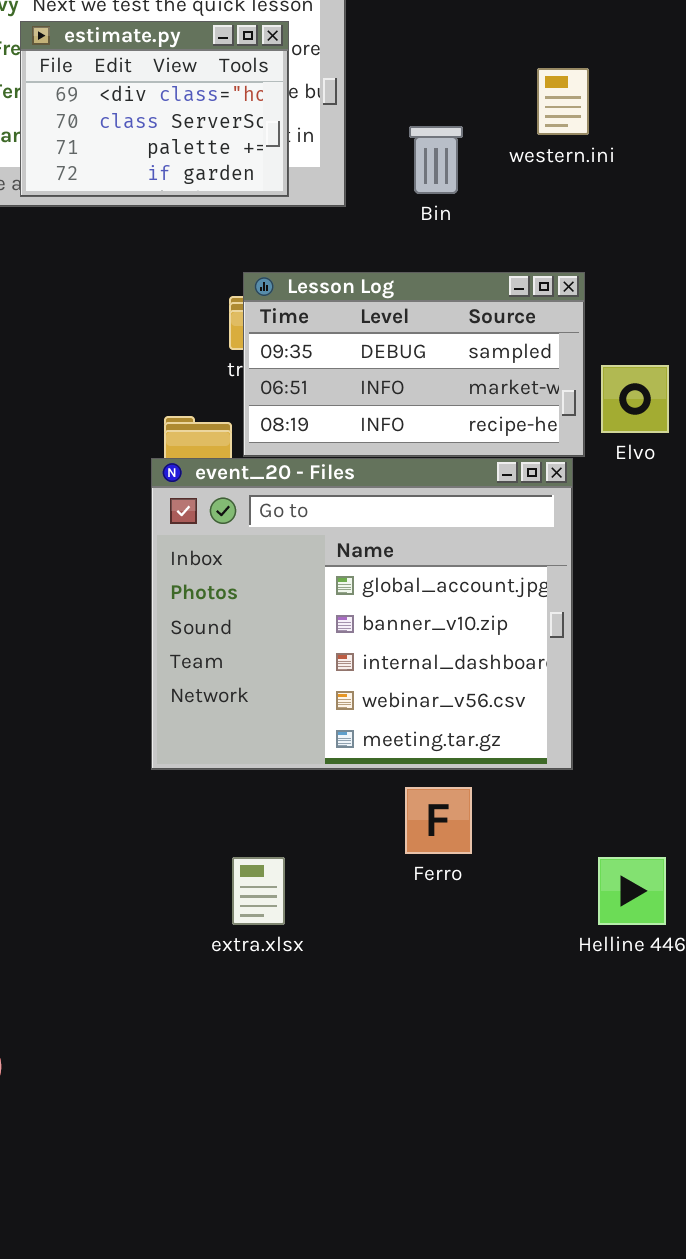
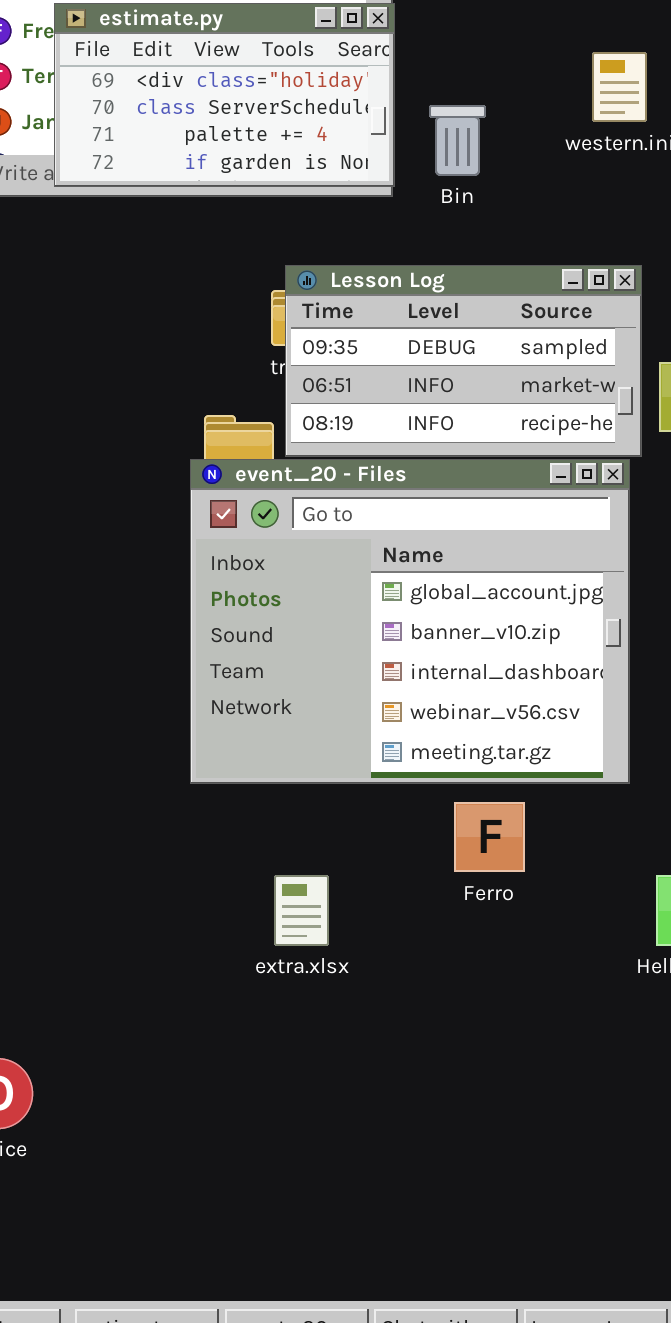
estimate.py: [20,21,289,197] -> [54,3,395,187], resized
Bin: [409,126,463,194] -> [429,105,486,176], moved

